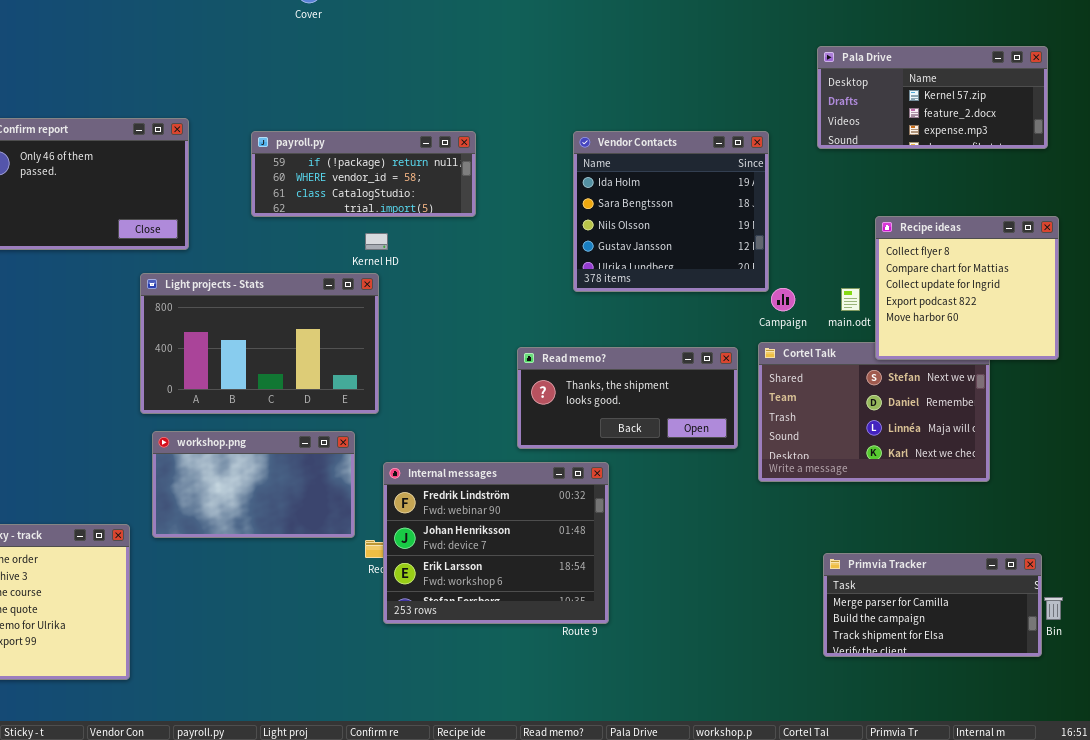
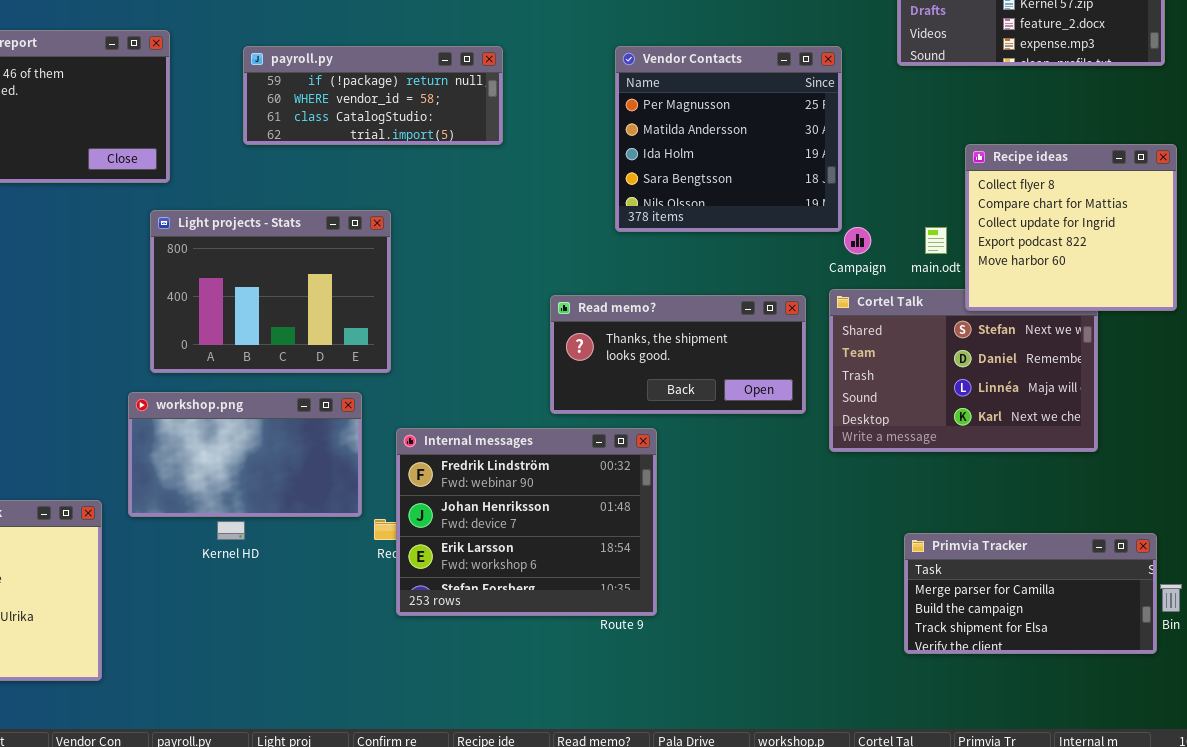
Vendor Contacts: [573,131,769,292] -> [615,46,842,232], scrolled up 2 rows
Kernel HD: [365,233,388,250] -> [217,521,245,540], moved
Light projects - Stats: [140,273,379,414] -> [150,210,391,373], resized

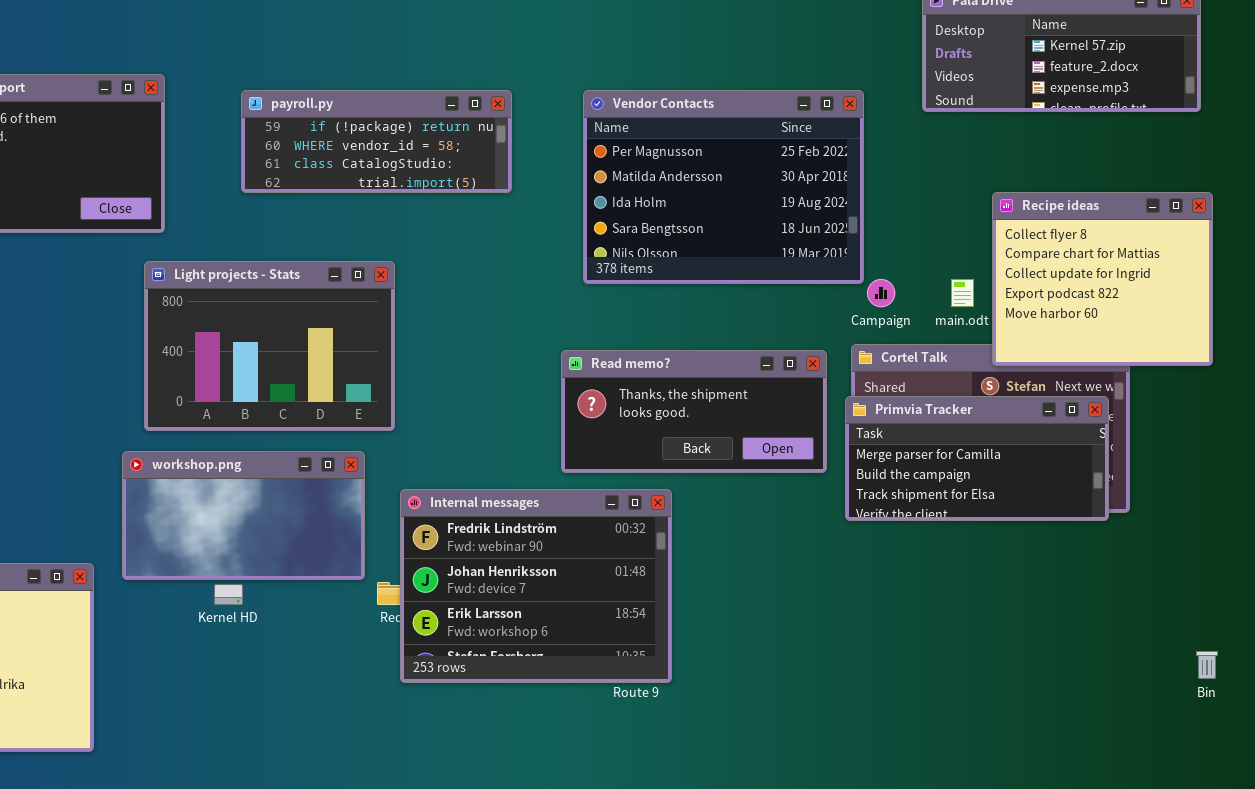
Vendor Contacts: [615,46,842,232] -> [583,90,864,284], resized
Primvia Tracker: [904,533,1157,654] -> [845,396,1109,521], moved

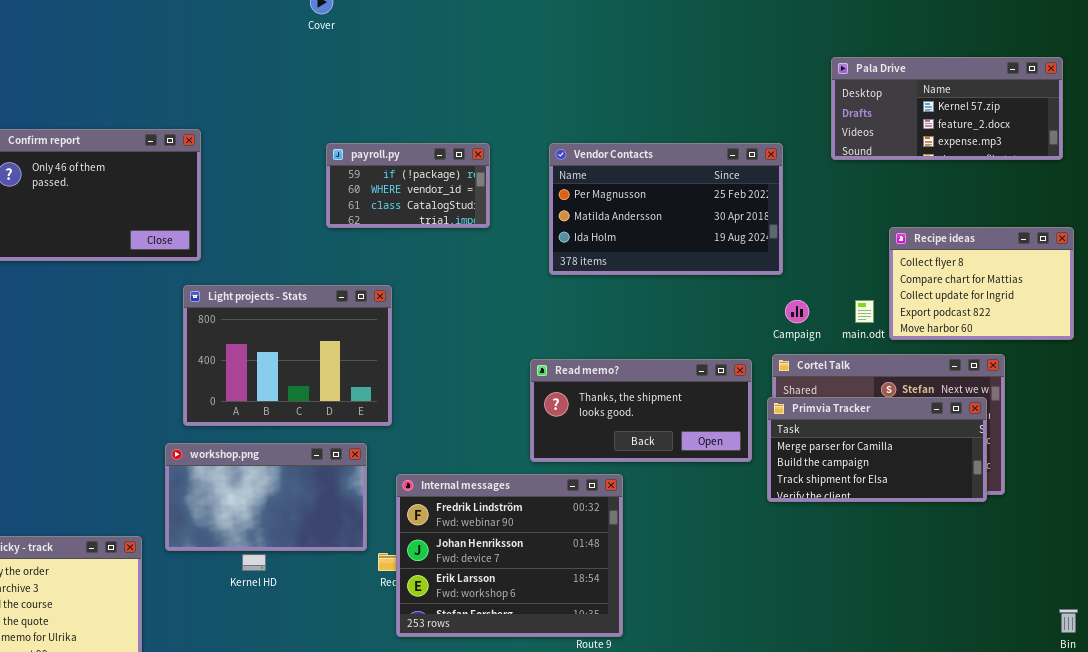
payroll.py: [241,90,512,193] -> [326,143,490,228], resized
Vendor Contacts: [583,90,864,284] -> [549,143,783,275], resized
Recipe ideas: [992,192,1213,366] -> [889,227,1074,340], resized

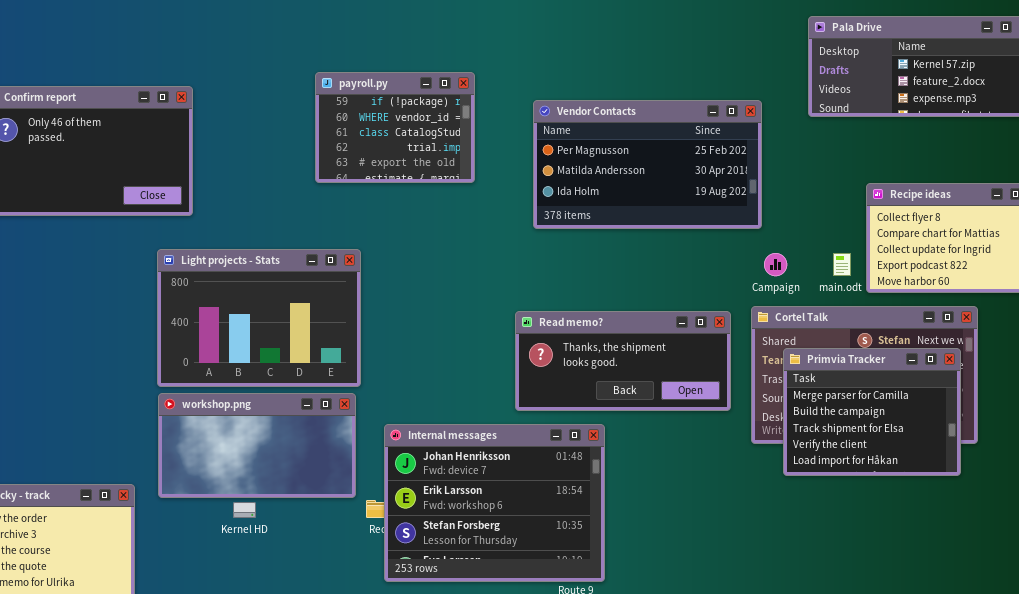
payroll.py: [326,143,490,228] -> [315,72,475,183], resized
Light projects - Stats: [183,285,392,426] -> [157,249,361,387], moved
Primvia Tracker: [767,397,987,502] -> [783,348,961,476], resized
Internal messages: [396,474,623,637] -> [384,424,605,582], scrolled down 1 row

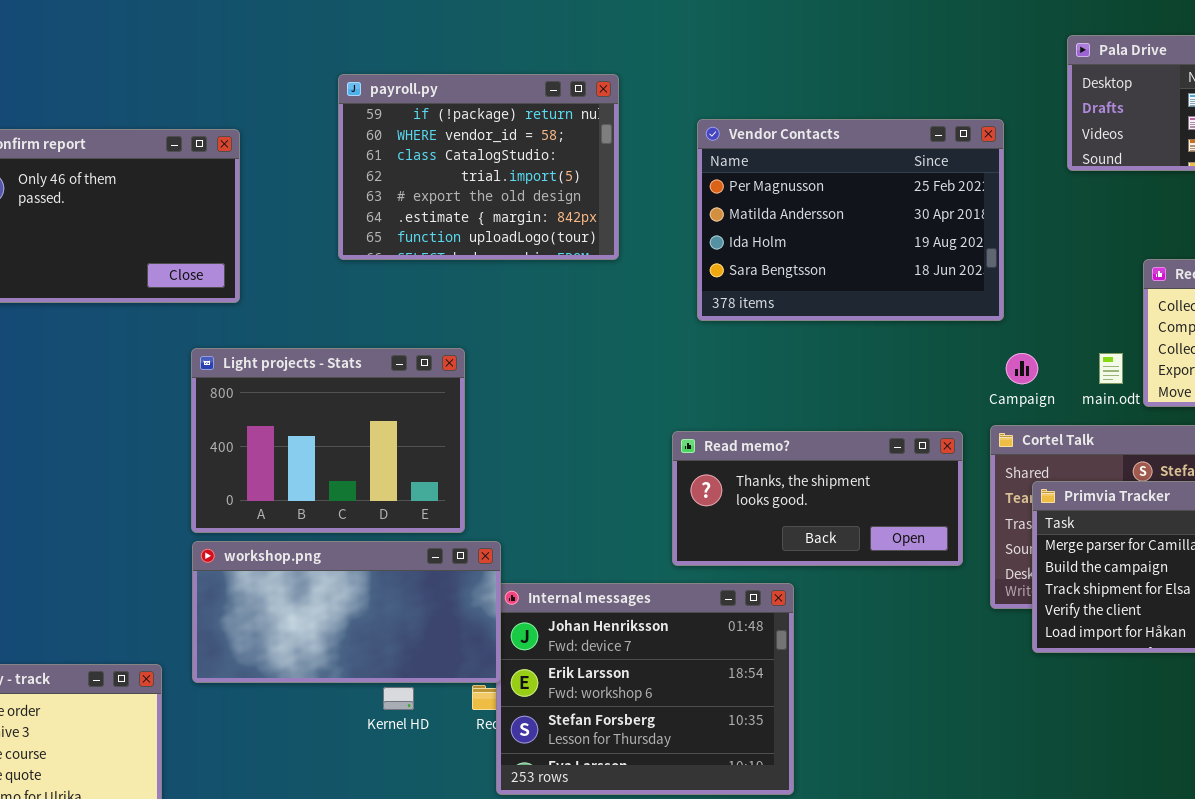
payroll.py: [315,72,475,183] -> [338,74,619,260], resized
Vendor Contacts: [533,100,762,229] -> [697,119,1004,321], resized
workshop.png: [158,393,356,498] -> [192,541,501,683], resized
Kernel HD: [233,502,256,518] -> [383,687,414,710], moved

